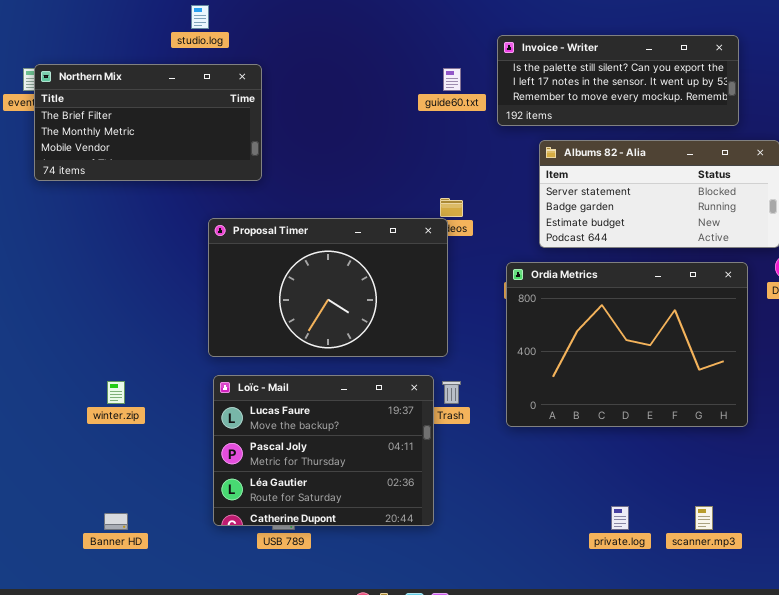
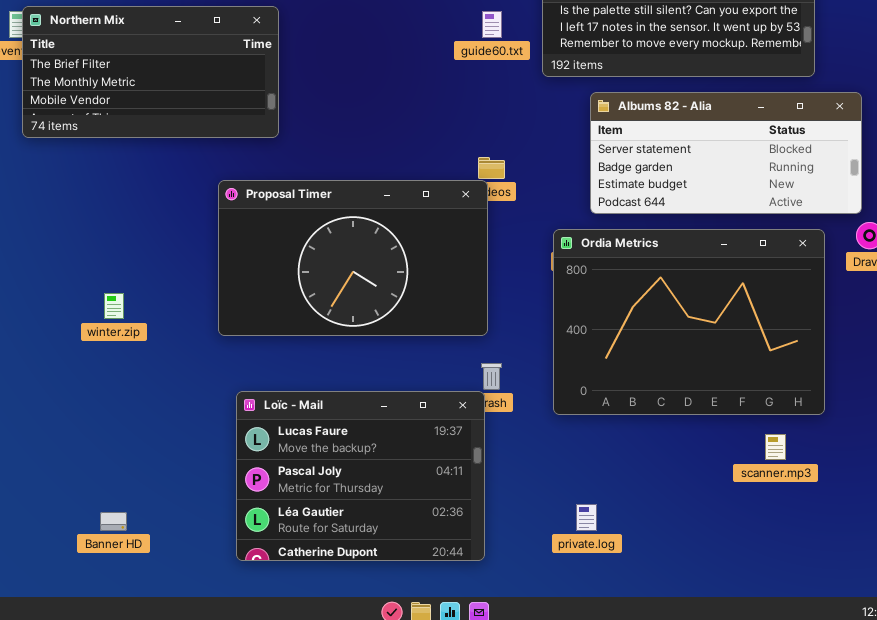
Loïc - Mail: [213,375,434,526] -> [236,391,485,561], moved
winter.zip: [107,381,125,404] -> [104,293,124,319], moved
private.log: [611,506,629,530] -> [576,504,597,531], moved
scanner.mp3: [695,506,713,530] -> [765,434,786,460], moved

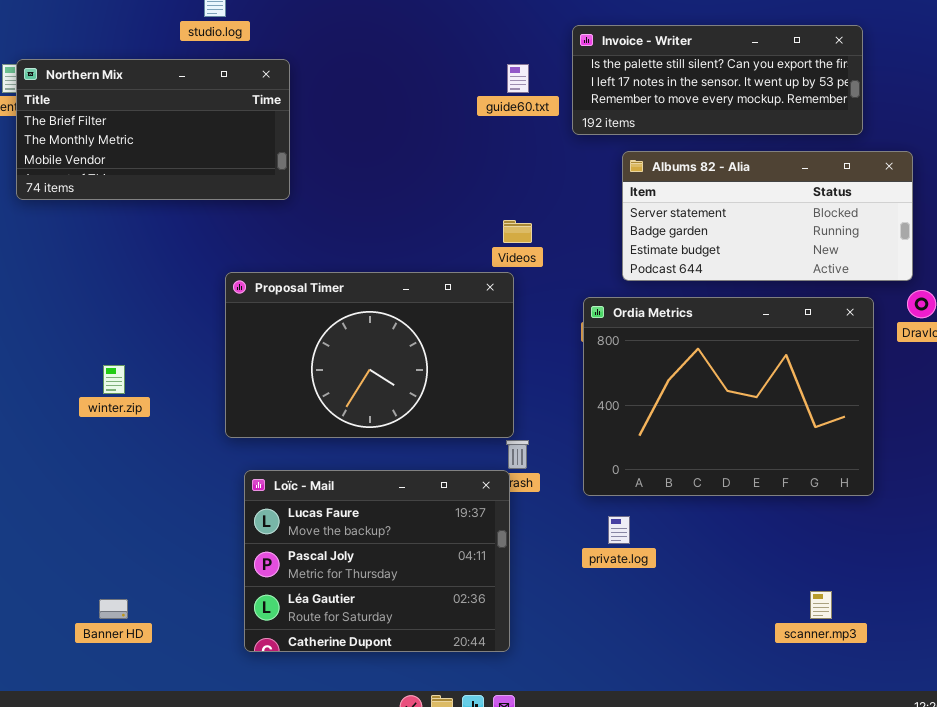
Proposal Timer: [218,180,488,336] -> [225,272,514,438], moved
scanner.mp3: [765,434,786,460] -> [810,591,832,619], moved
private.log: [576,504,597,531] -> [608,516,630,544], moved

